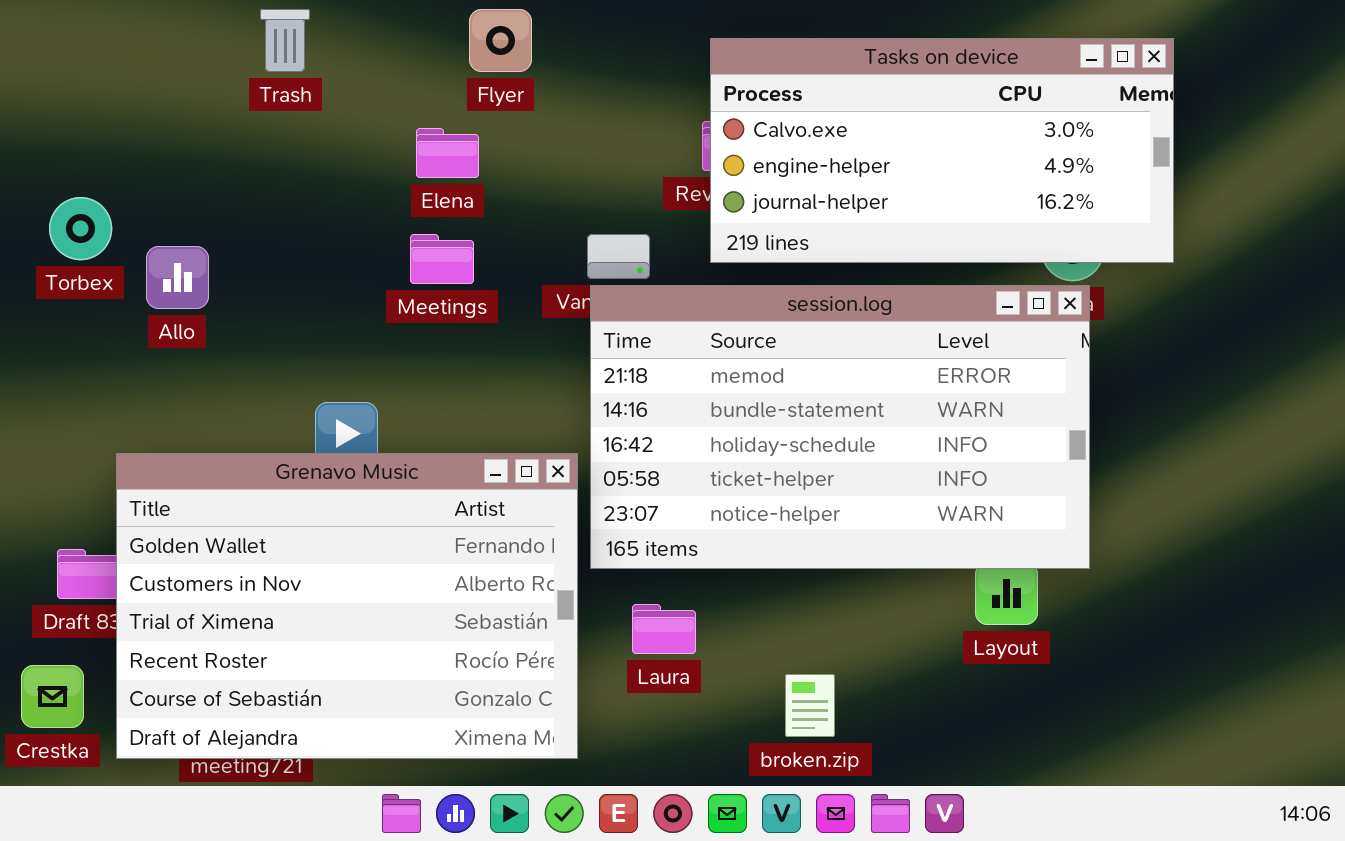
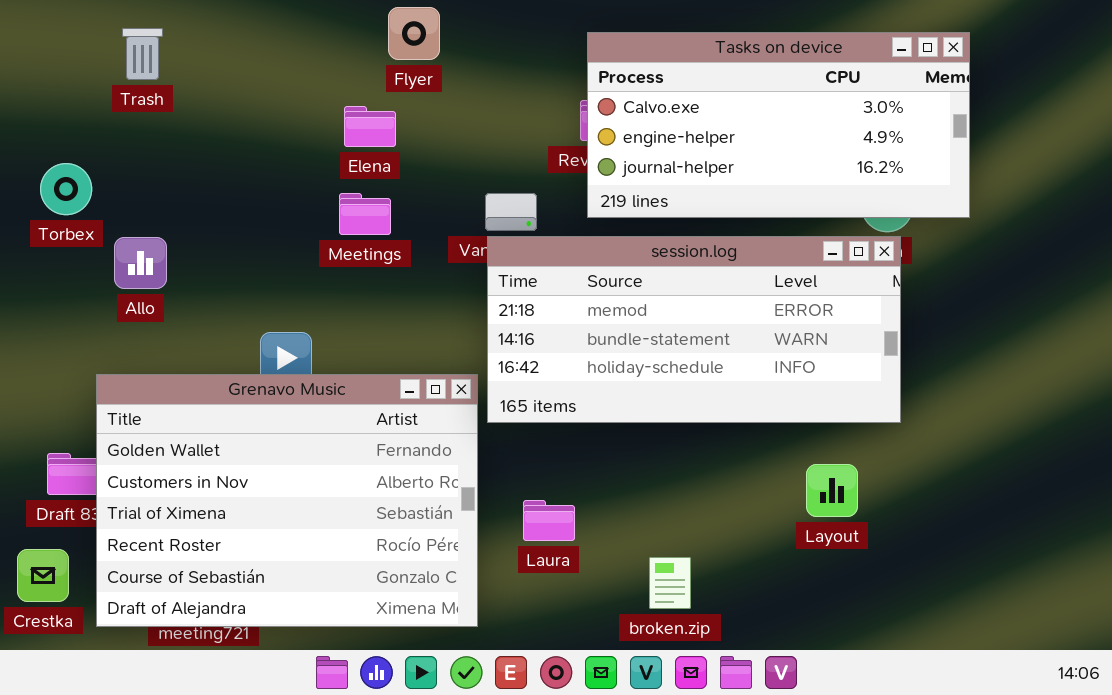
Trash: [260,9,310,72] -> [122,28,163,80], moved
Allo: [146,246,209,309] -> [114,237,167,289], moved
session.log: [590,285,1090,569] -> [487,236,901,423], resized

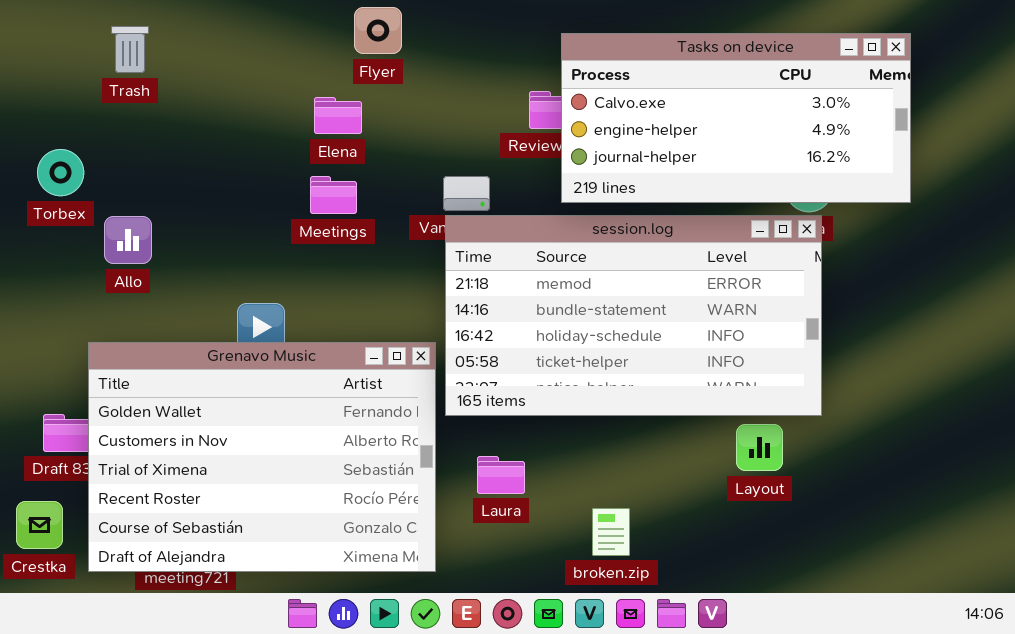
Tasks on device: [587,32,970,218] -> [561,33,911,203], moved
session.log: [487,236,901,423] -> [445,215,822,416], resized

